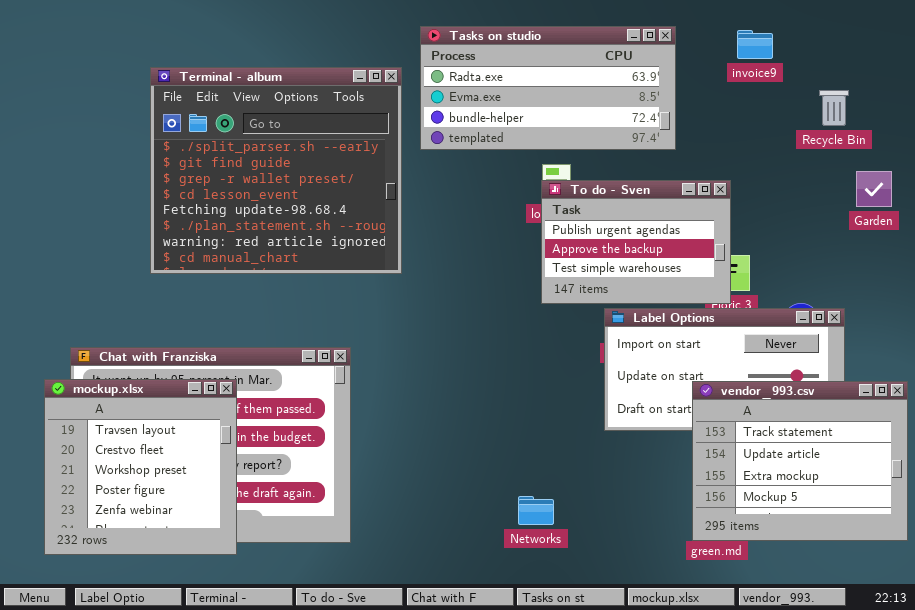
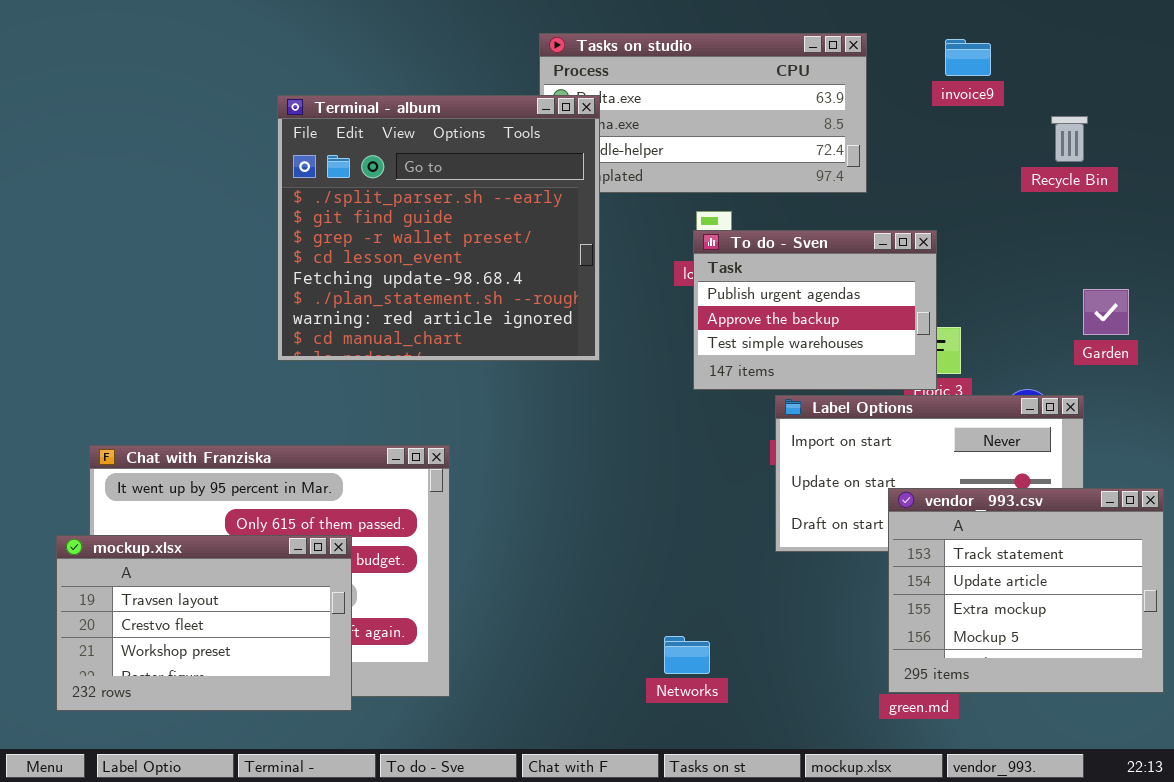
Terminal - album: [150,67,402,274] -> [277,95,600,361], moved
Garden: [856,171,892,207] -> [1083,289,1129,335], moved
mockup.xlsx: [44,379,237,555] -> [56,535,352,711], resized

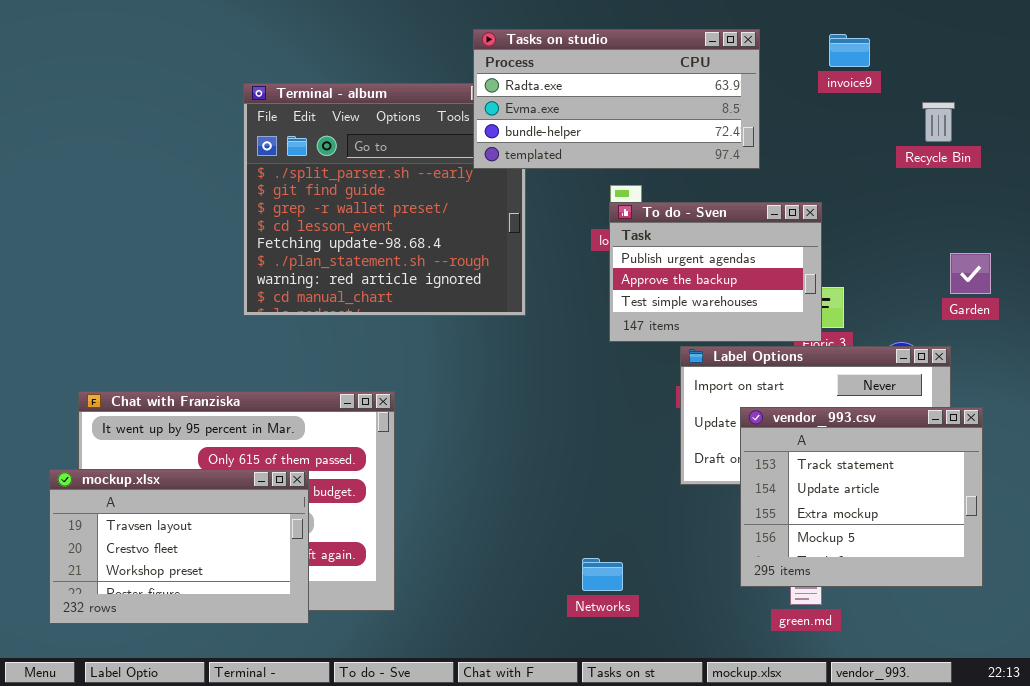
Tasks on studio: [539,33,867,193] -> [473,29,760,169], raised
vendor_993.csv: [888,488,1164,693] -> [740,407,983,587], moved

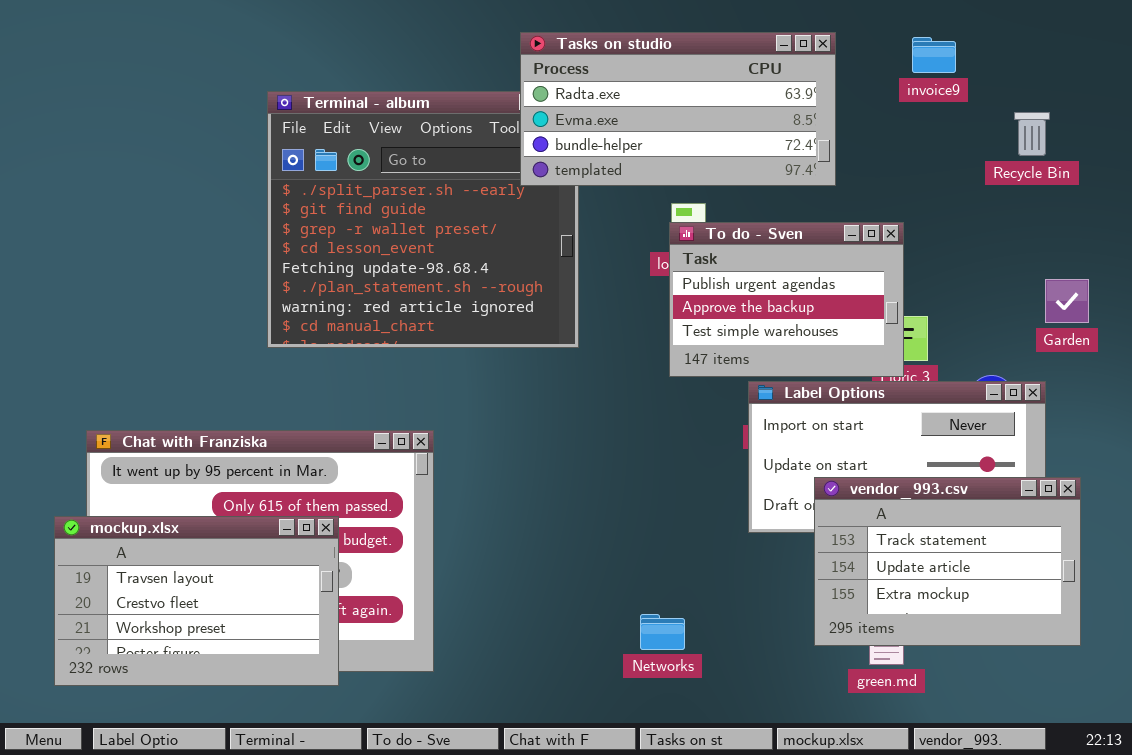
vendor_993.csv: [740,407,983,587] -> [814,477,1081,646], resized

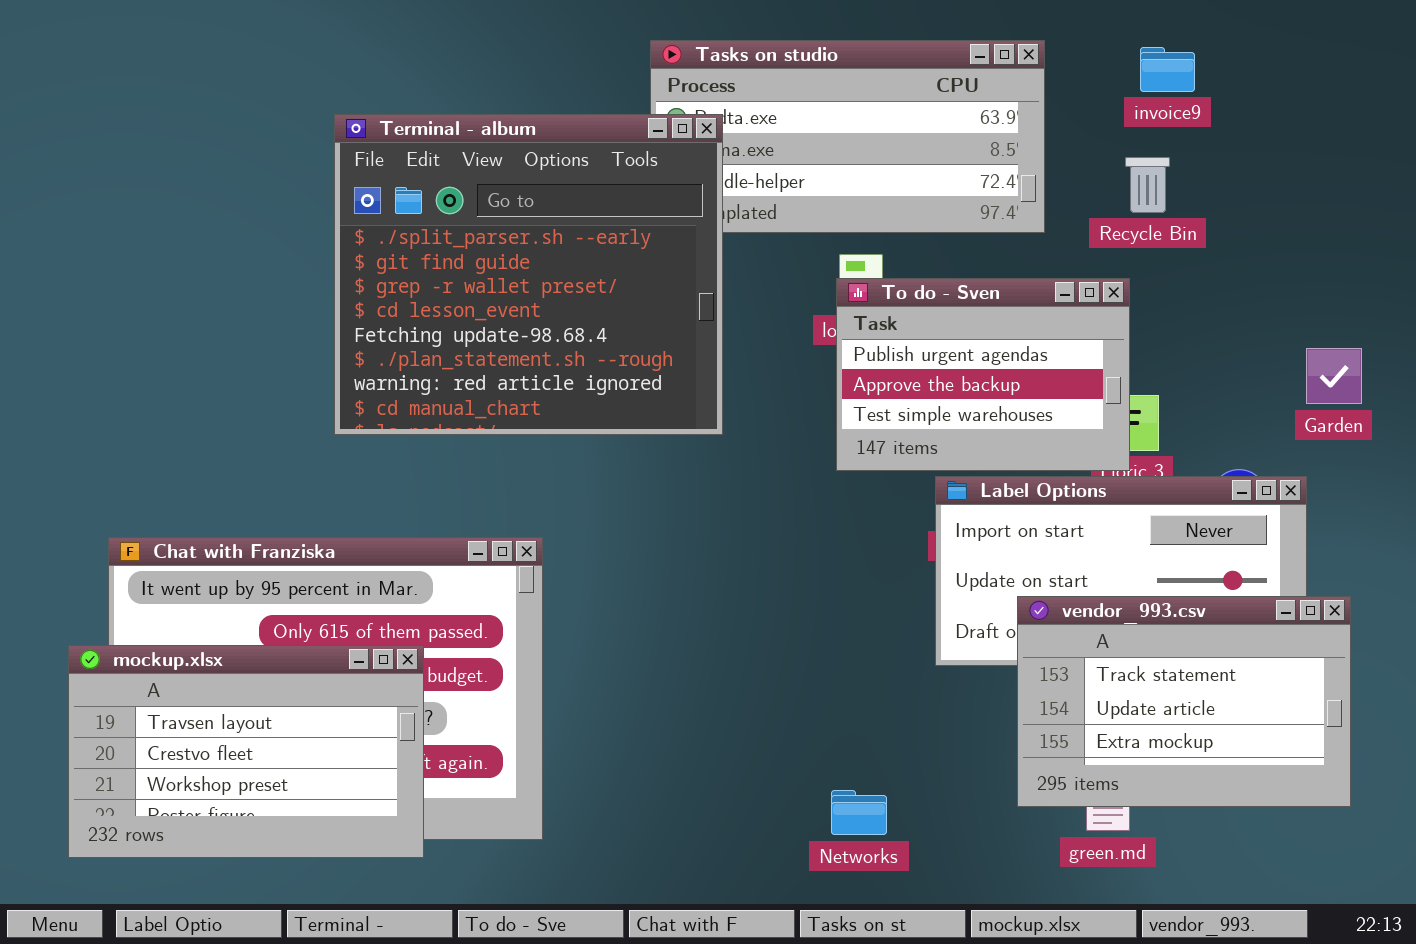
Terminal - album: [267,91,579,348] -> [334,114,723,435], raised
Recycle Bin: [1014,112,1050,156] -> [1125,157,1170,213], moved
Networks: [640,614,685,650] -> [831,790,887,835], moved

